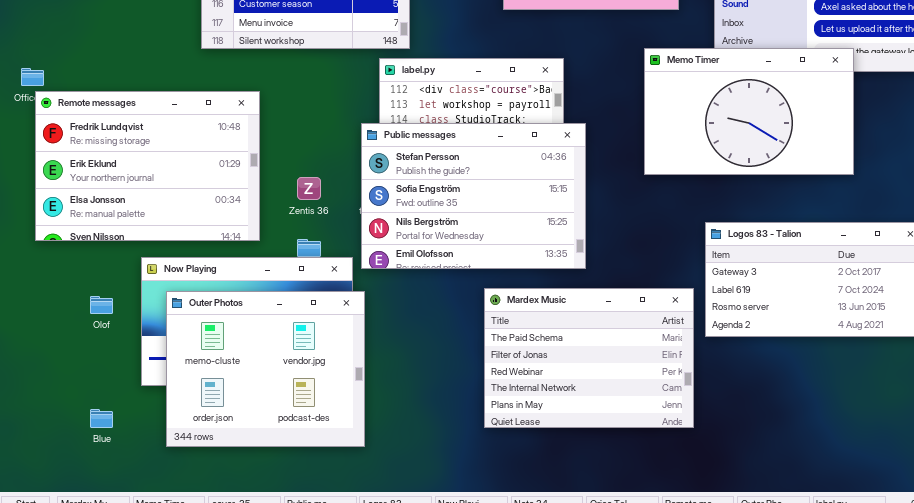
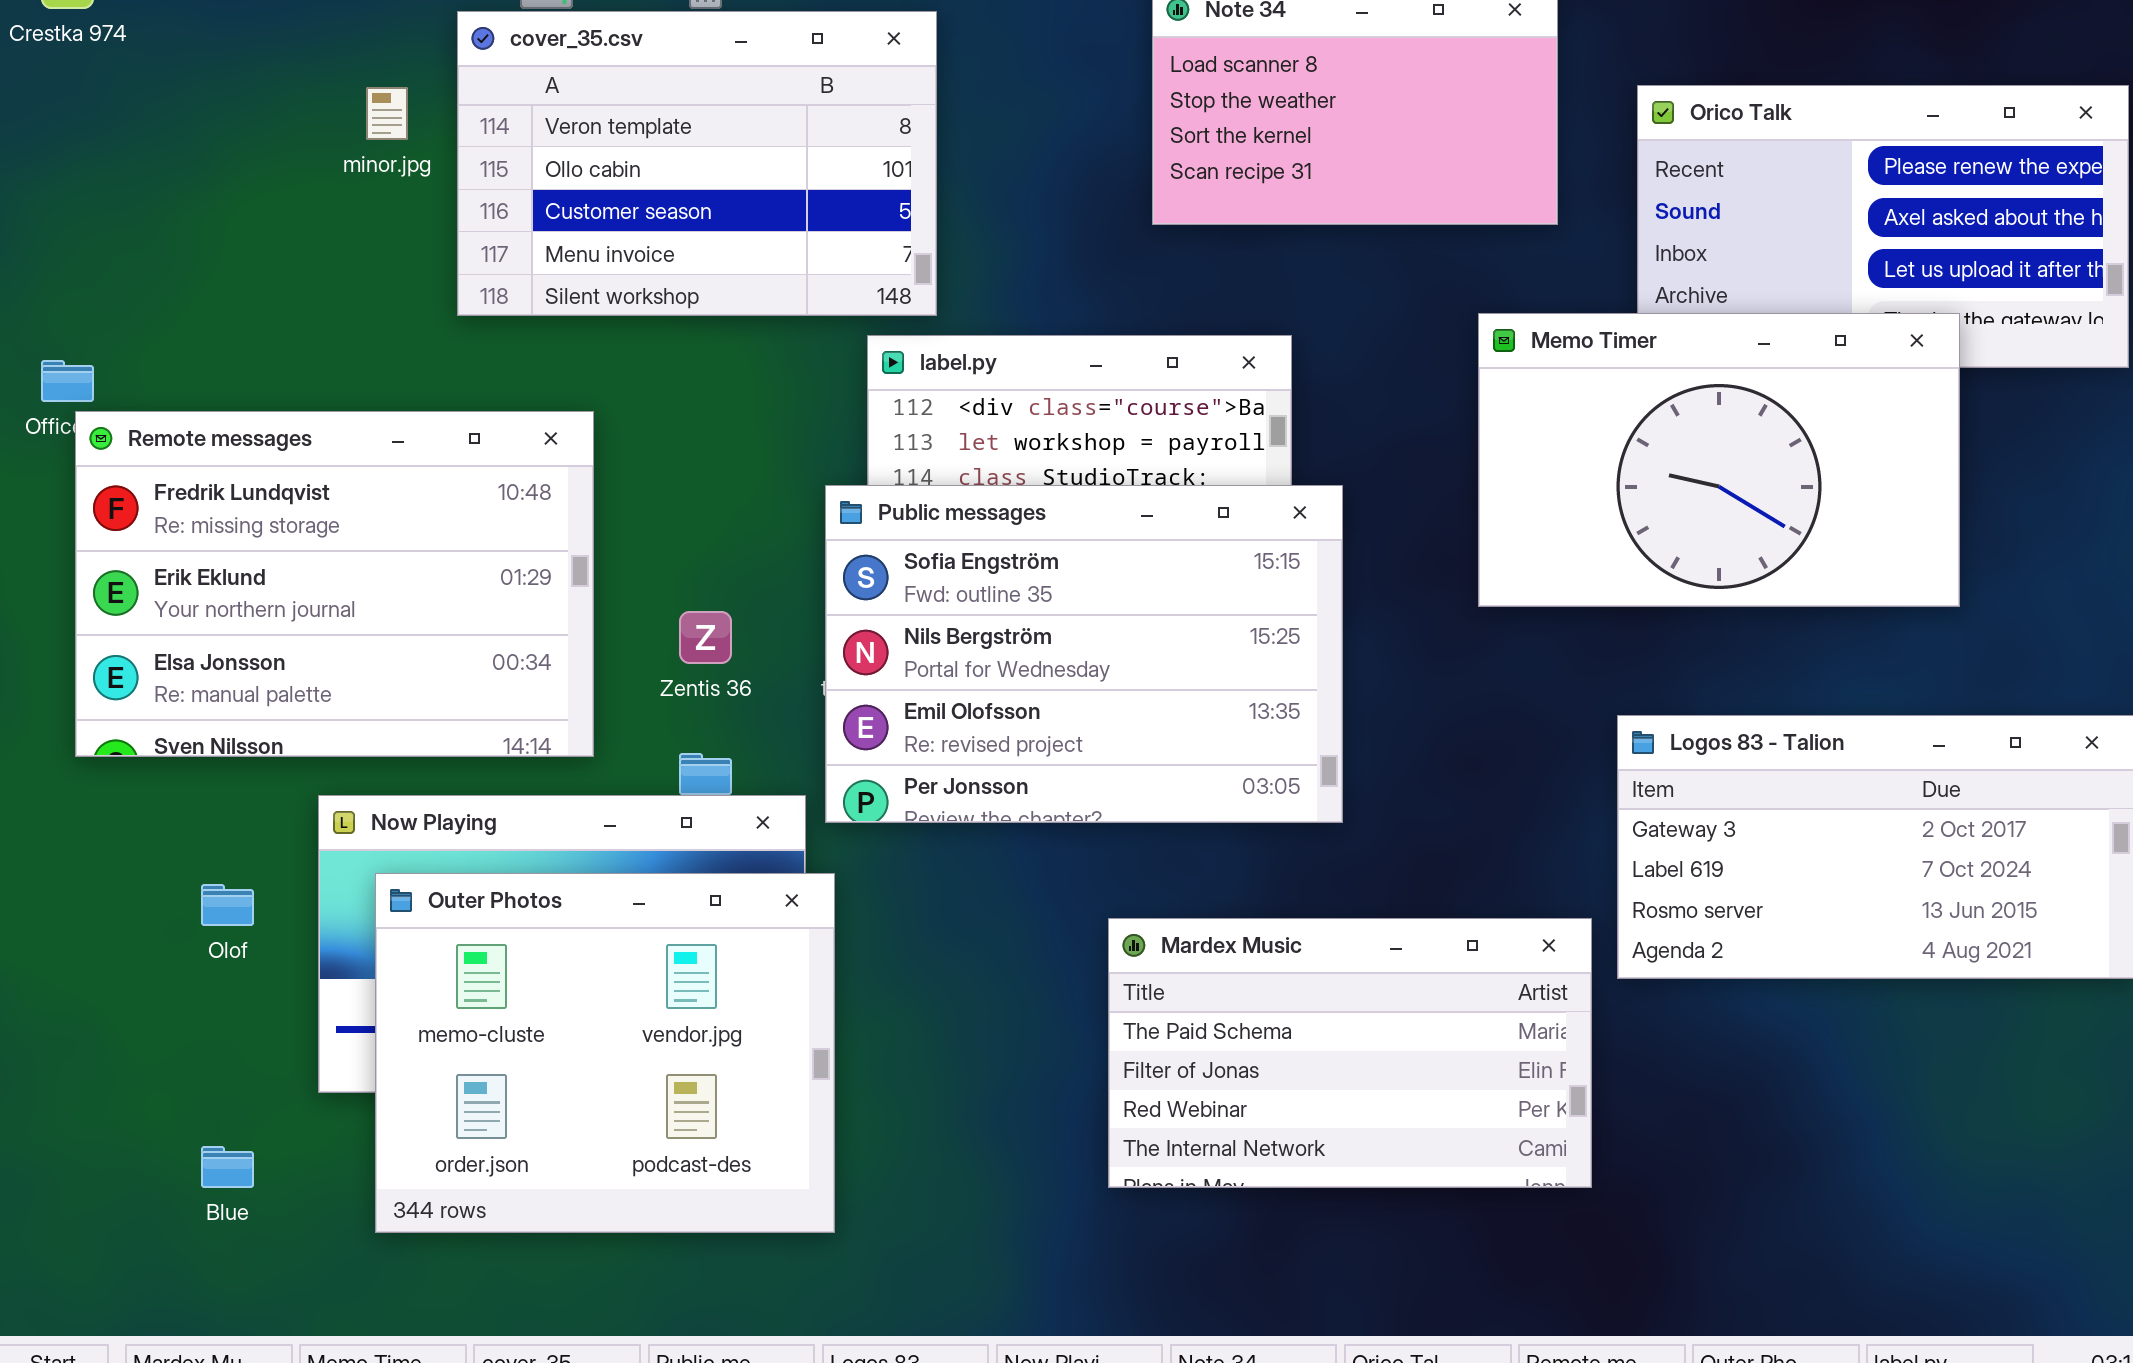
Public messages: [361,123,586,269] -> [825,485,1343,823], scrolled down 1 row
Mardex Music: [484,288,694,428] -> [1108,918,1592,1188], resized

